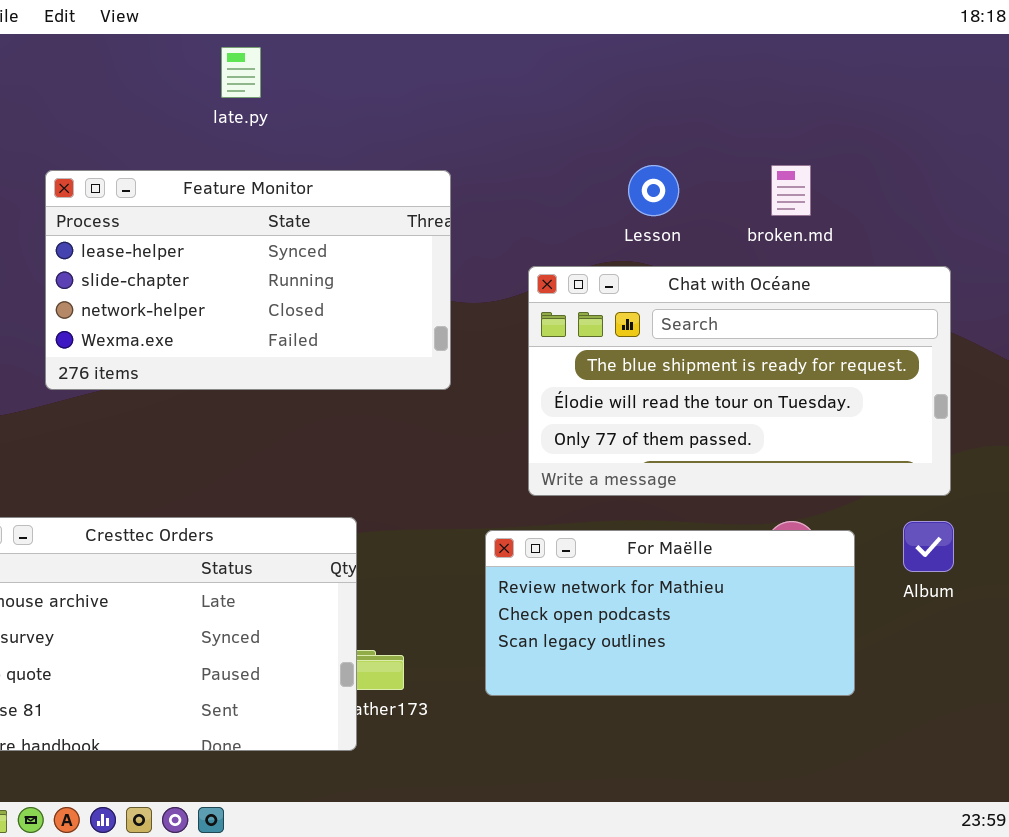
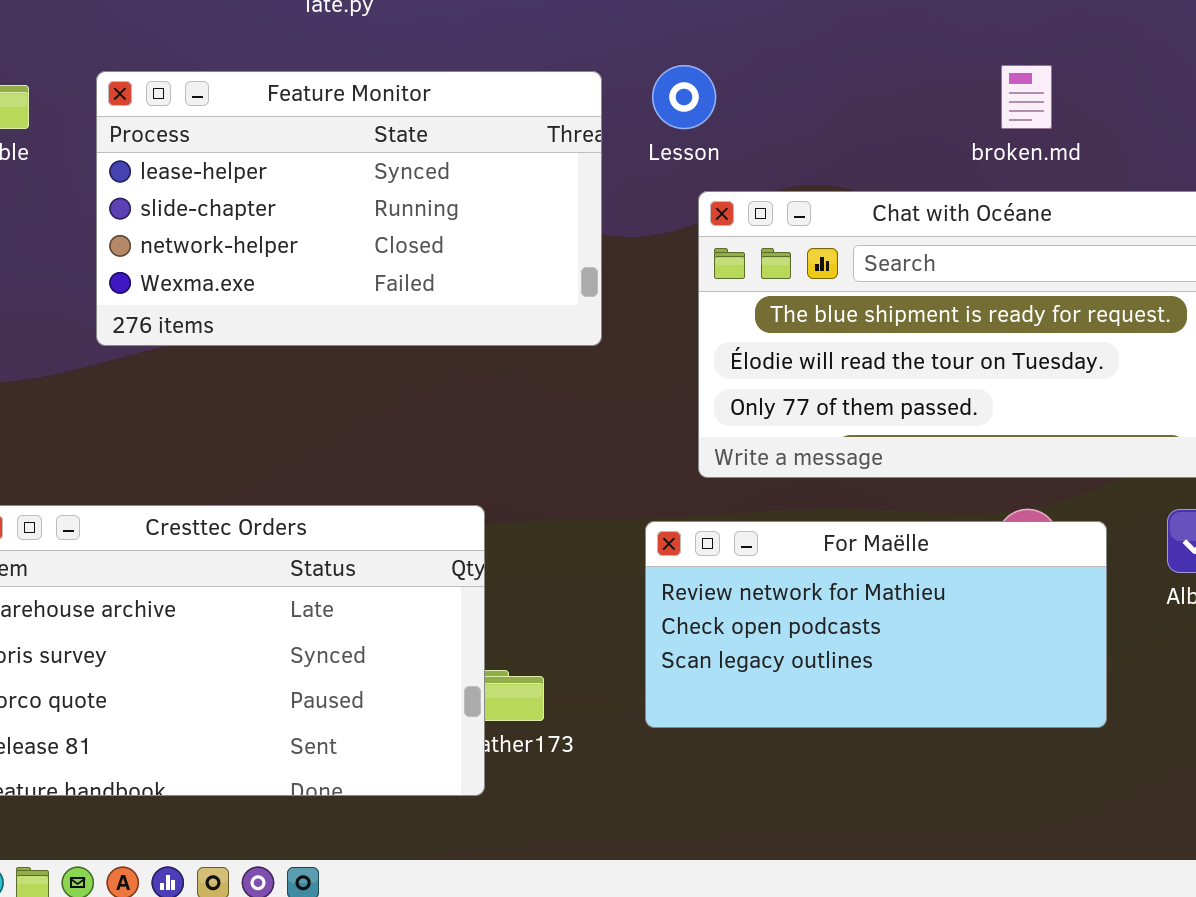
Lesson: [628,165,679,216] -> [652,65,716,129], moved

